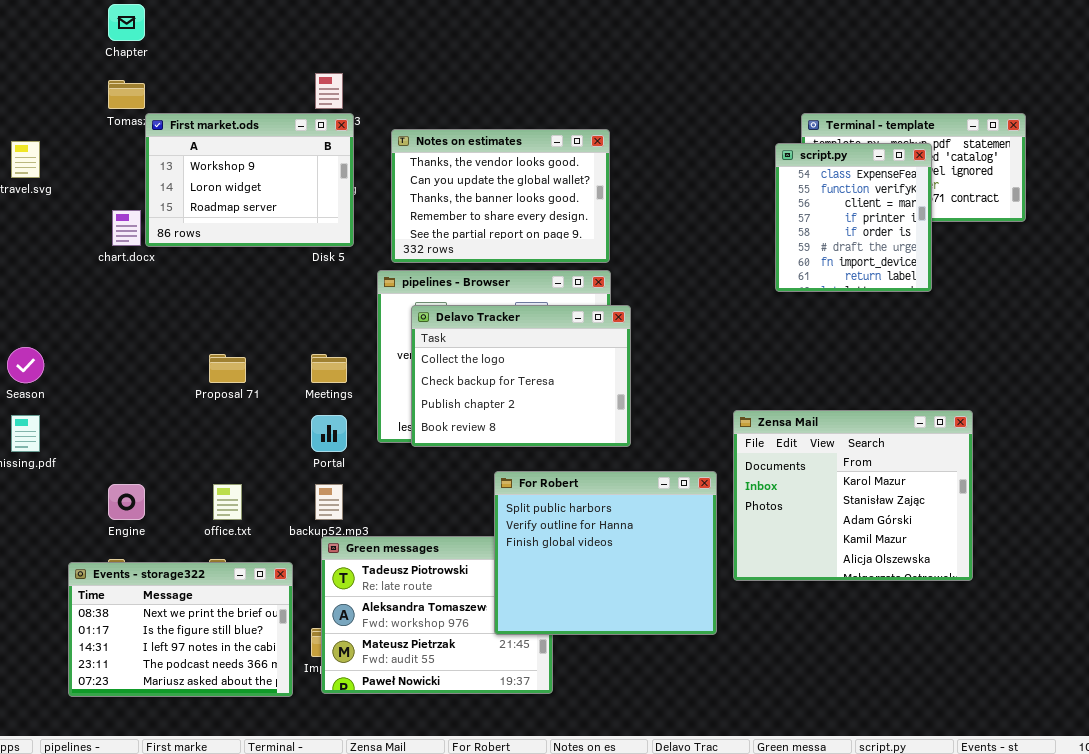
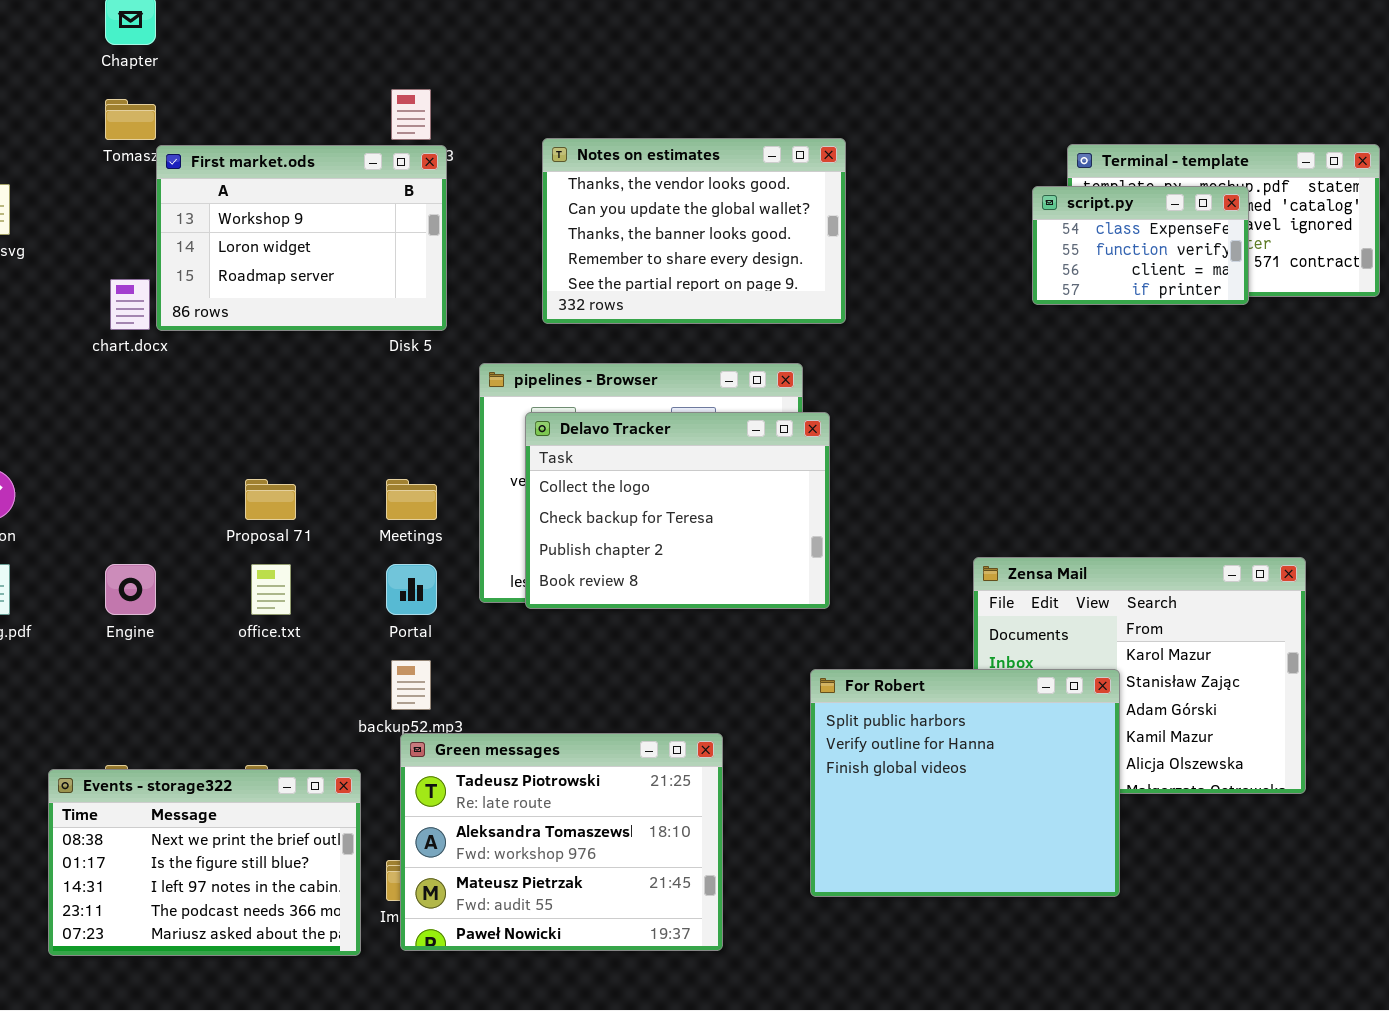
Notes on estimates: [391,129,610,263] -> [542,138,846,324], moved
script.py: [775,143,932,292] -> [1032,186,1249,305], resized
For Robert: [494,471,717,635] -> [810,669,1120,897], moved
Engine: [108,484,145,520] -> [105,564,156,615], moved
office.txt: [213,484,242,520] -> [251,564,291,615], moved

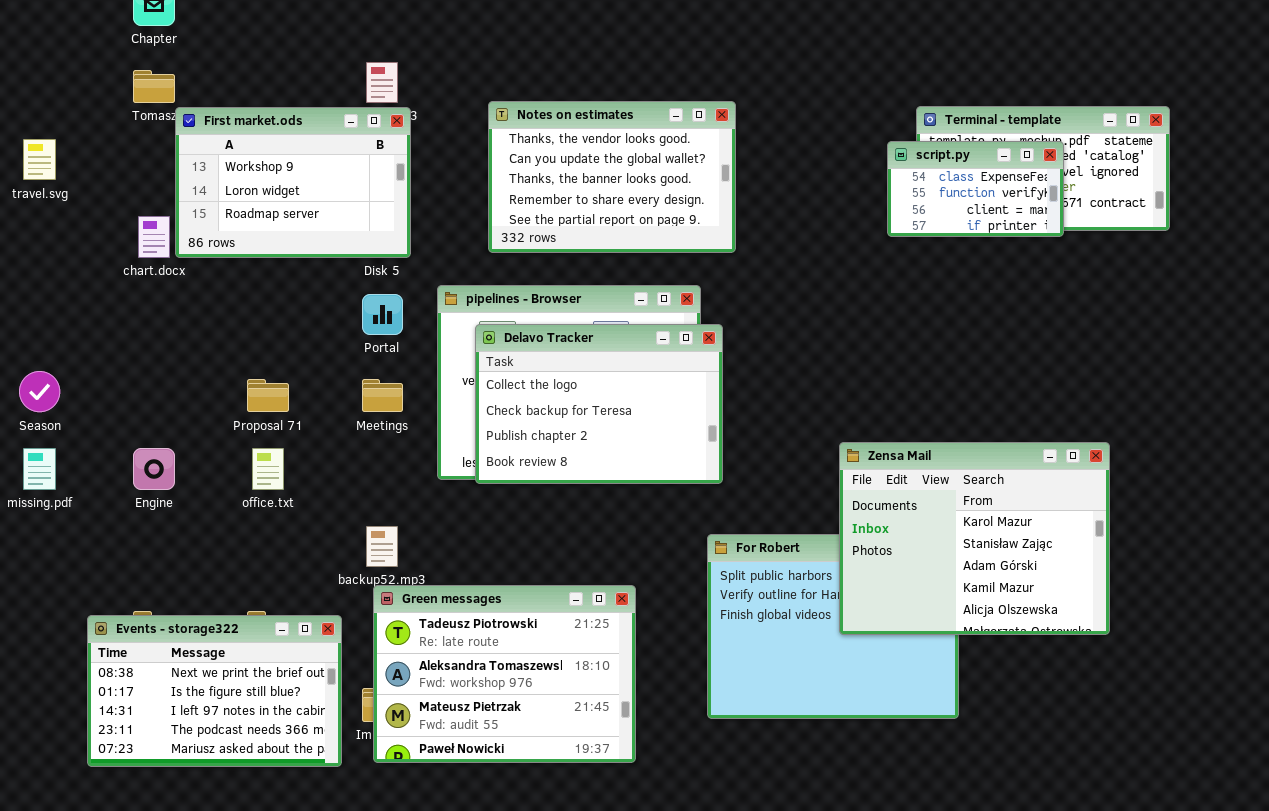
Zensa Mail: [973,557,1306,794] -> [839,442,1110,635], raised
Portal: [386,564,437,615] -> [362,294,403,335], moved

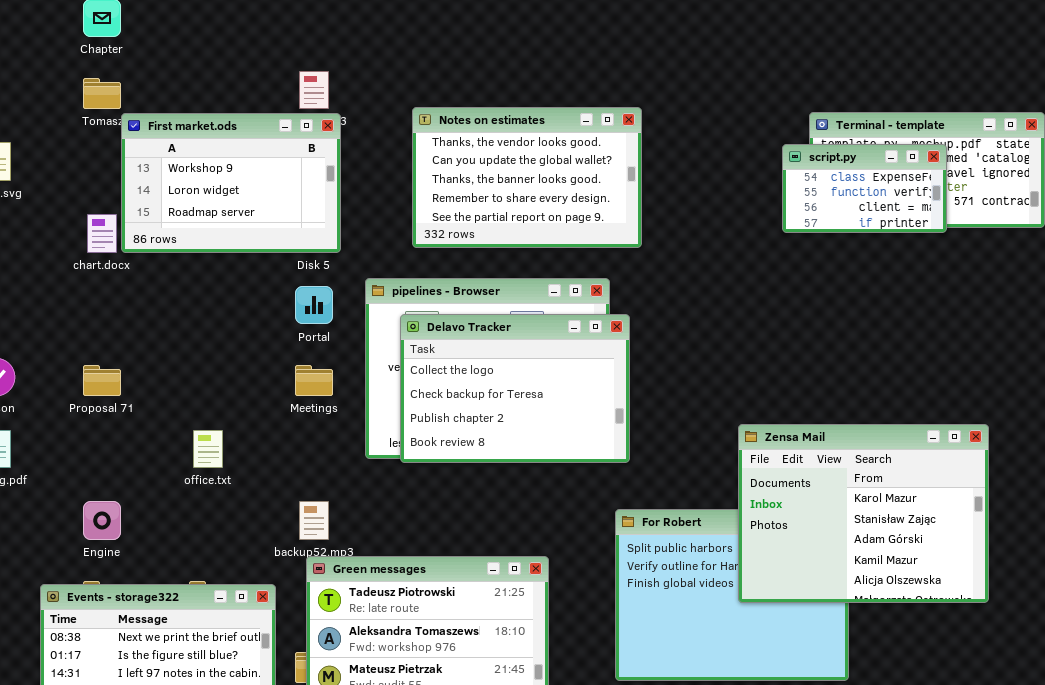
Proposal 71: [247,379,289,412] -> [83,365,121,396], moved
Engine: [133,448,175,490] -> [83,501,121,540], moved

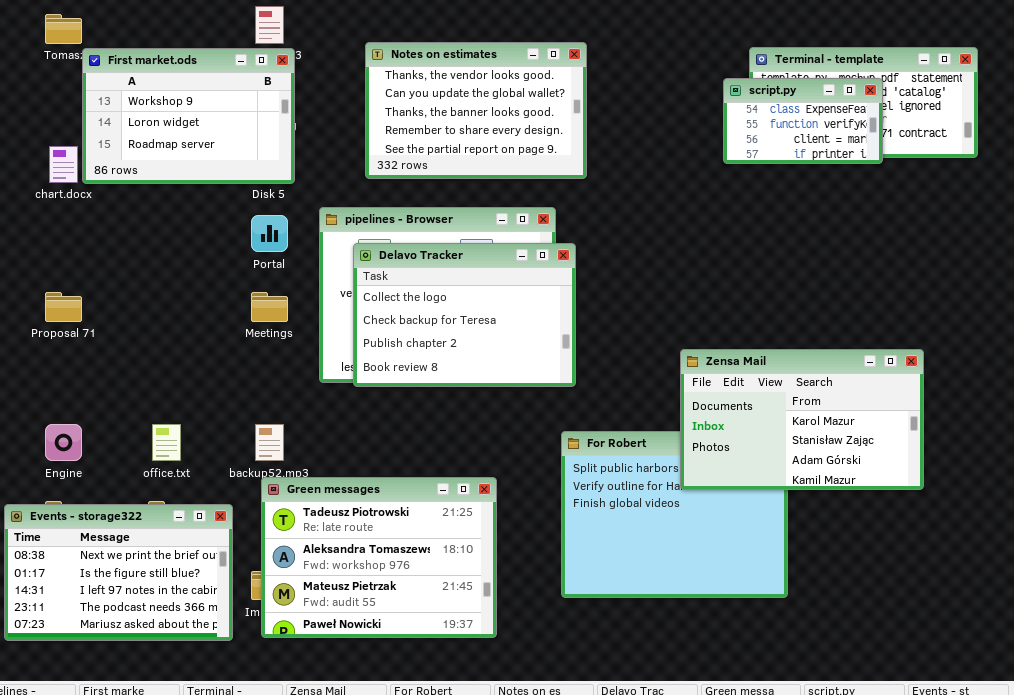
Zensa Mail: [738,424,989,603] -> [680,349,924,490], resized
office.txt: [193,430,223,468] -> [152,424,181,461], moved

